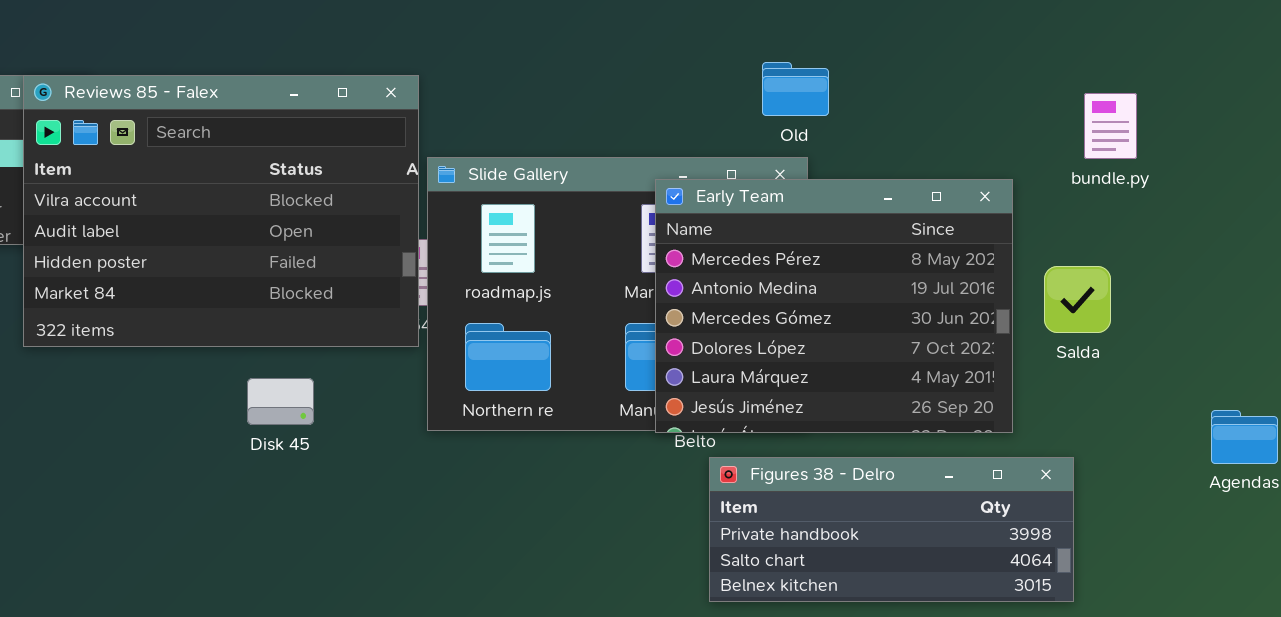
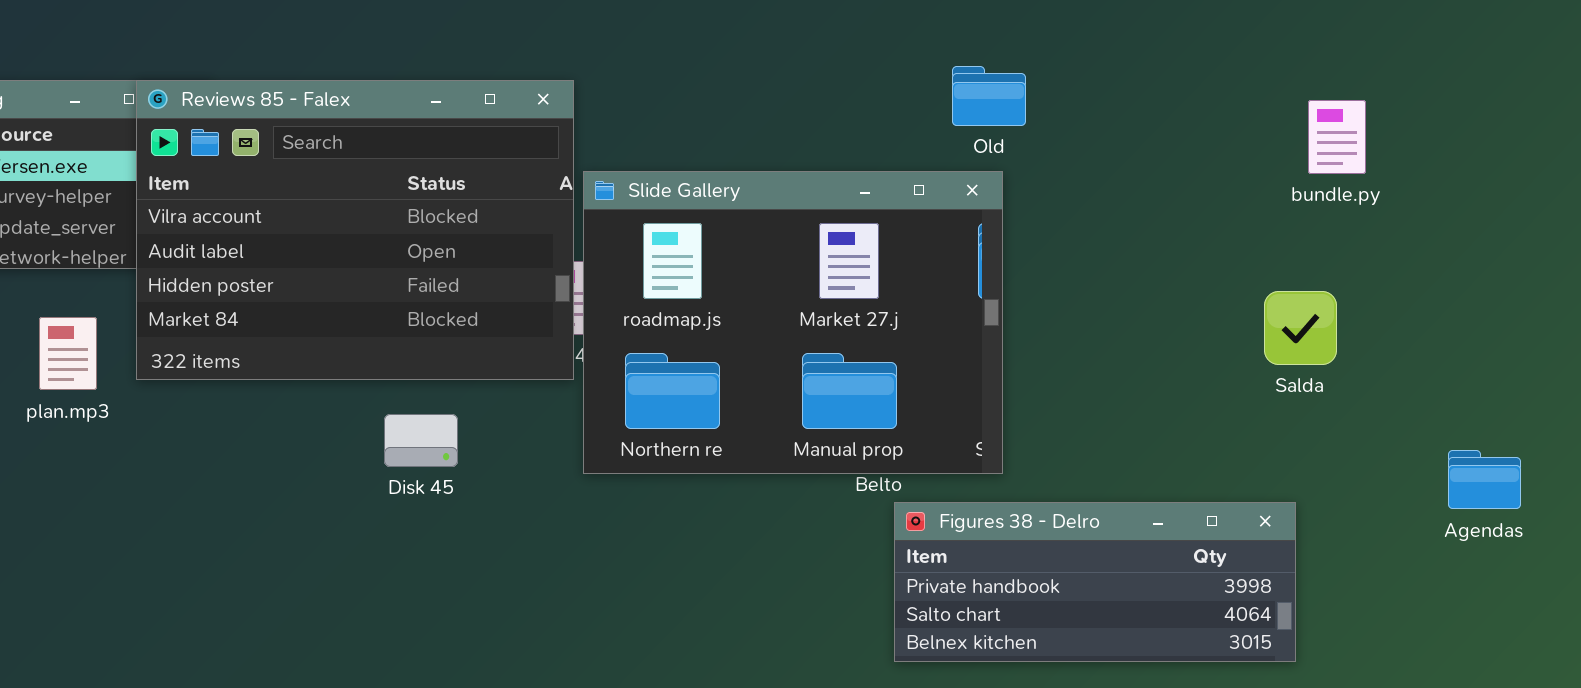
Early Team: [655,179,1013,433] -> none, closed

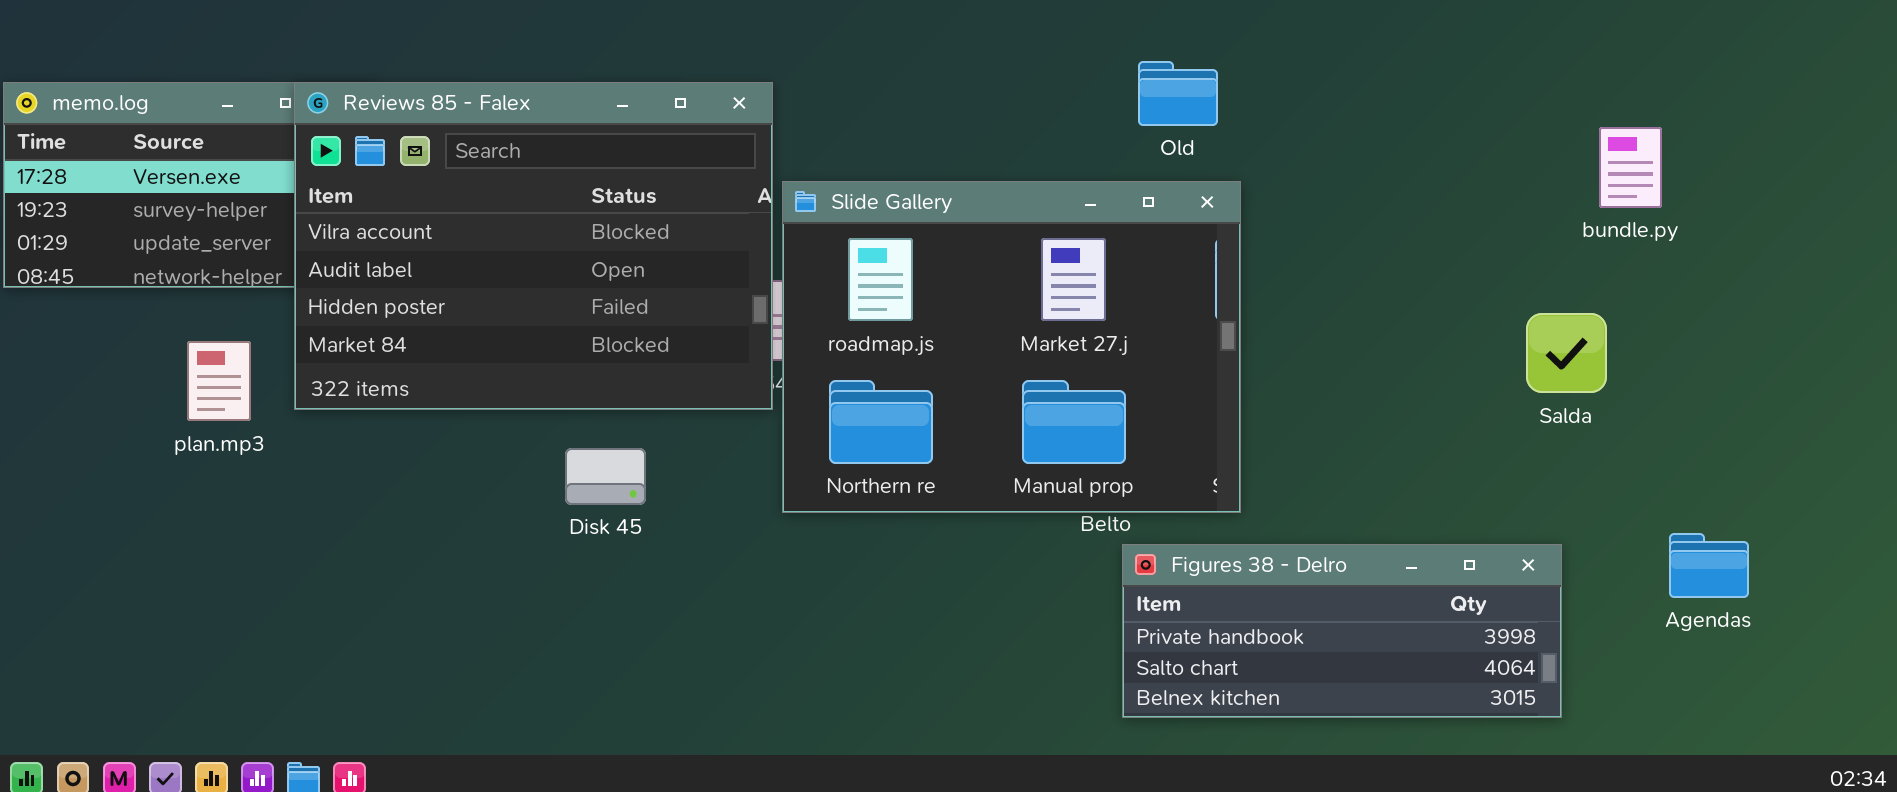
Old: [952,66,1026,126] -> [1138,61,1218,126], moved
bundle.py: [1308,100,1366,174] -> [1599,127,1662,208], moved
Agendas: [1448,450,1521,509] -> [1669,533,1749,598], moved

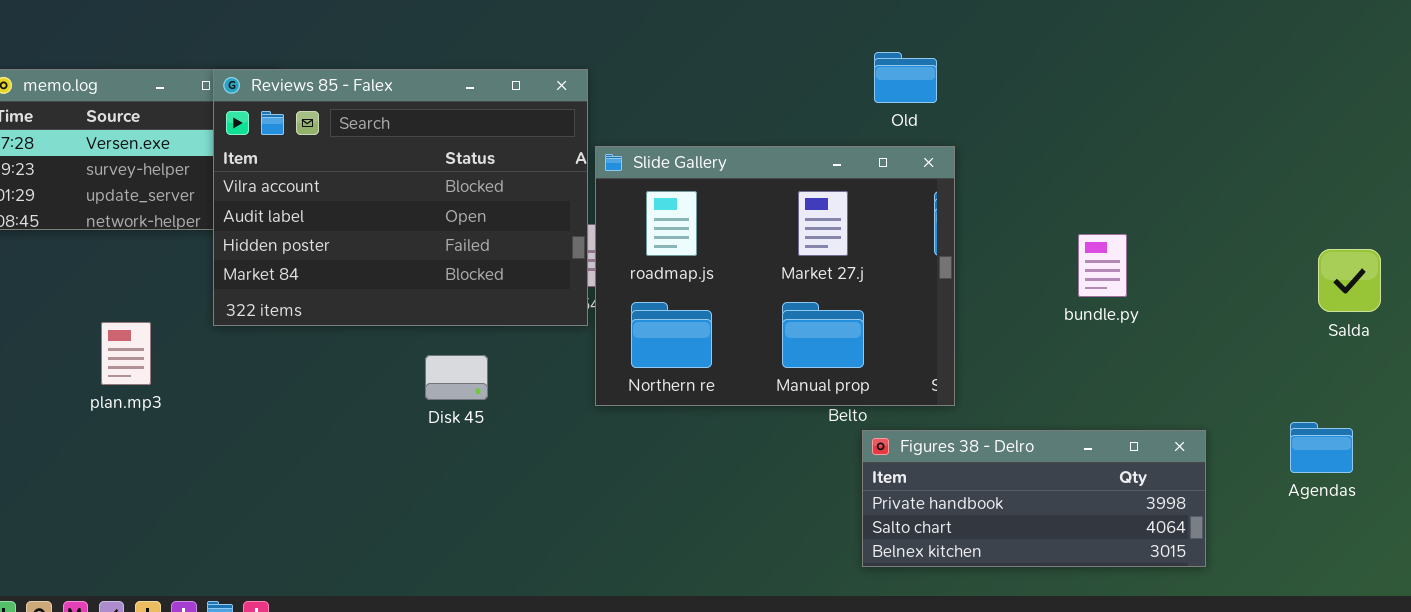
bundle.py: [1599,127,1662,208] -> [1078,234,1127,297], moved
Salda: [1526,313,1607,393] -> [1318,249,1381,312], moved
plan.mp3: [187,341,251,421] -> [101,322,151,385], moved

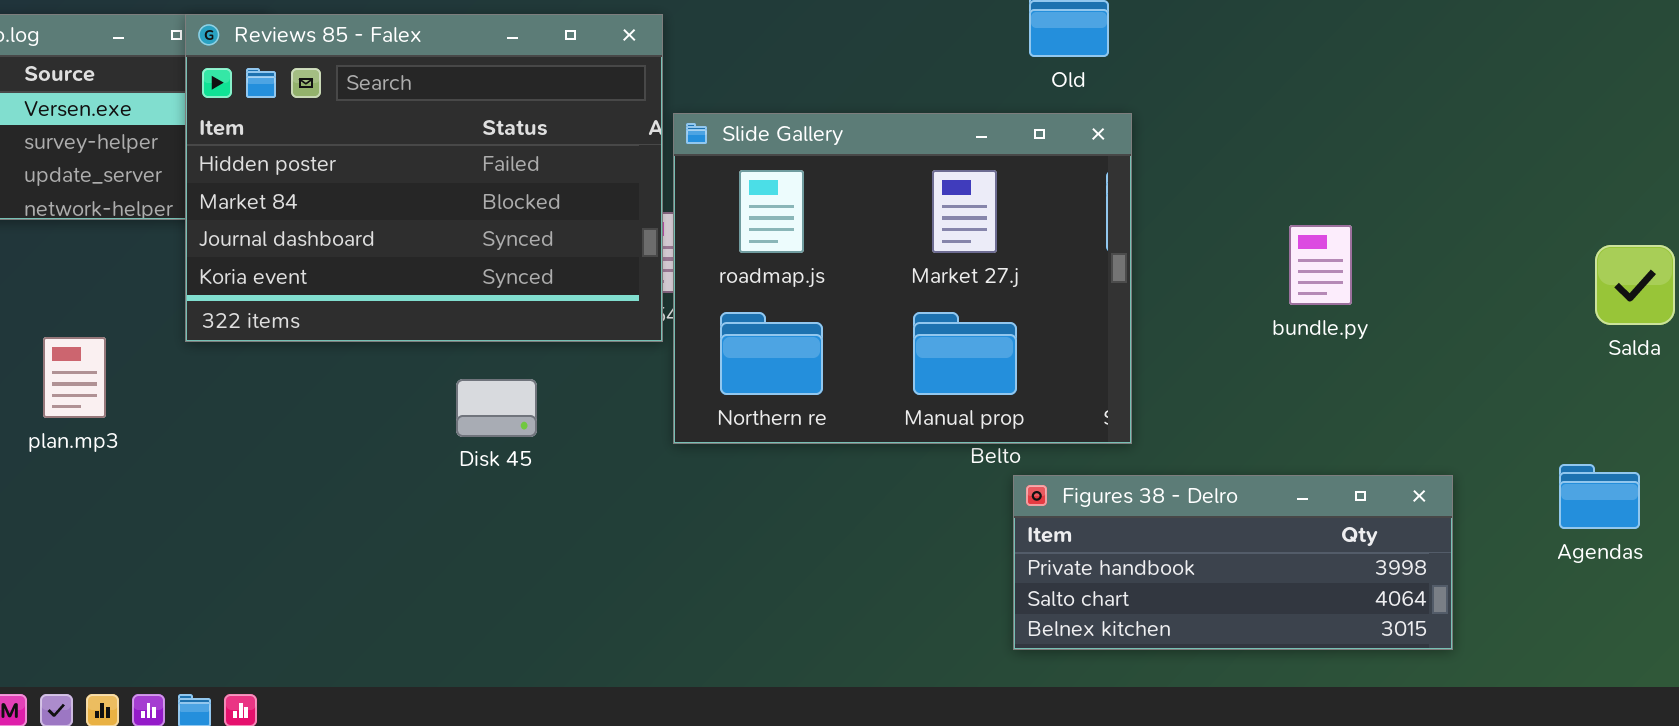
Reviews 85 - Falex: [213,69,588,326] -> [185,14,663,342], scrolled down 2 rows

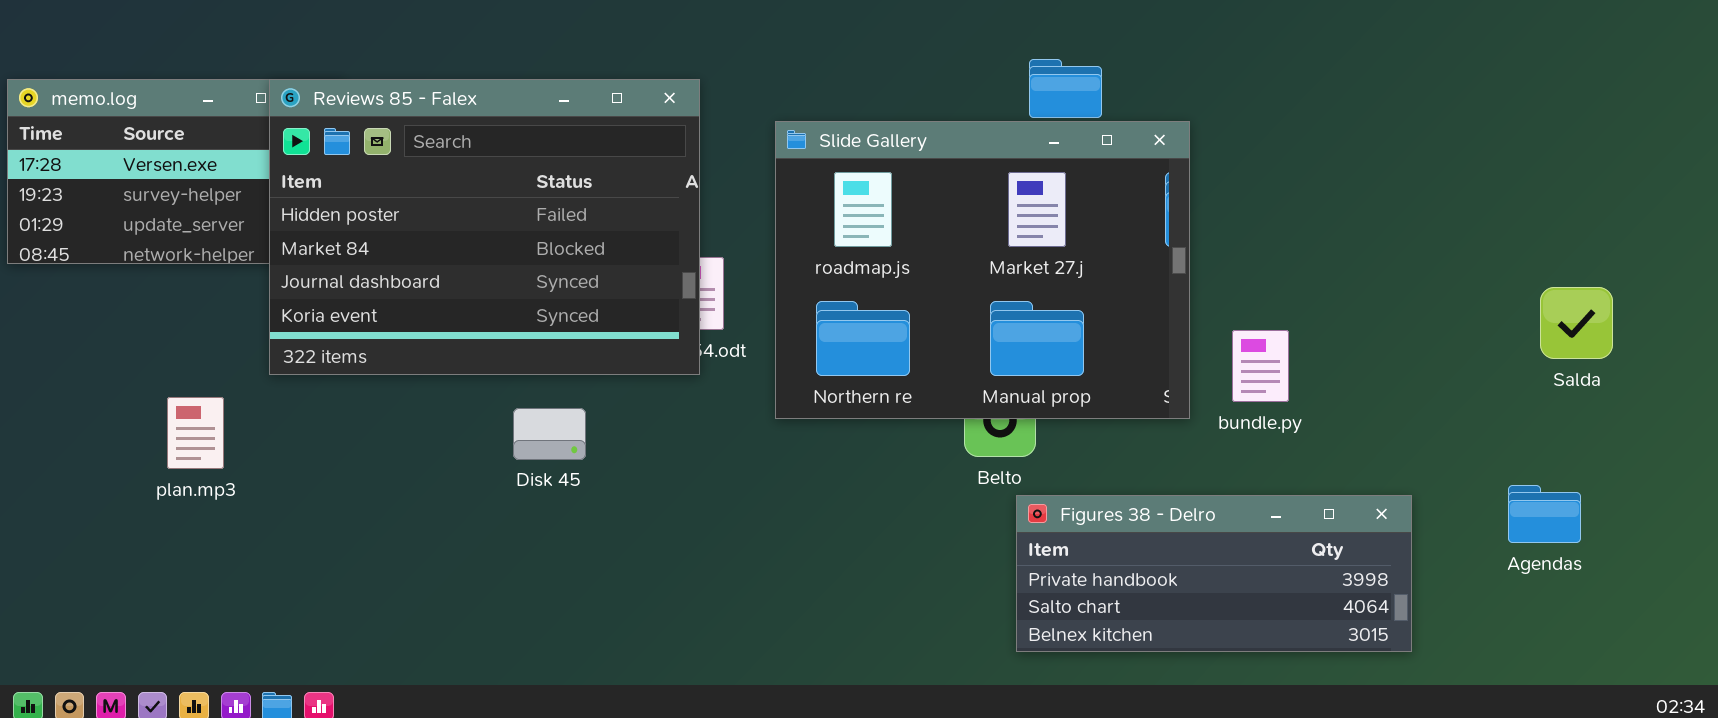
Slide Gallery: [673,113,1132,444] -> [775,121,1190,419], moved
bundle.py: [1289,225,1352,305] -> [1232,330,1289,402], moved
plan.mp3: [43,337,106,418] -> [167,397,224,469], moved

